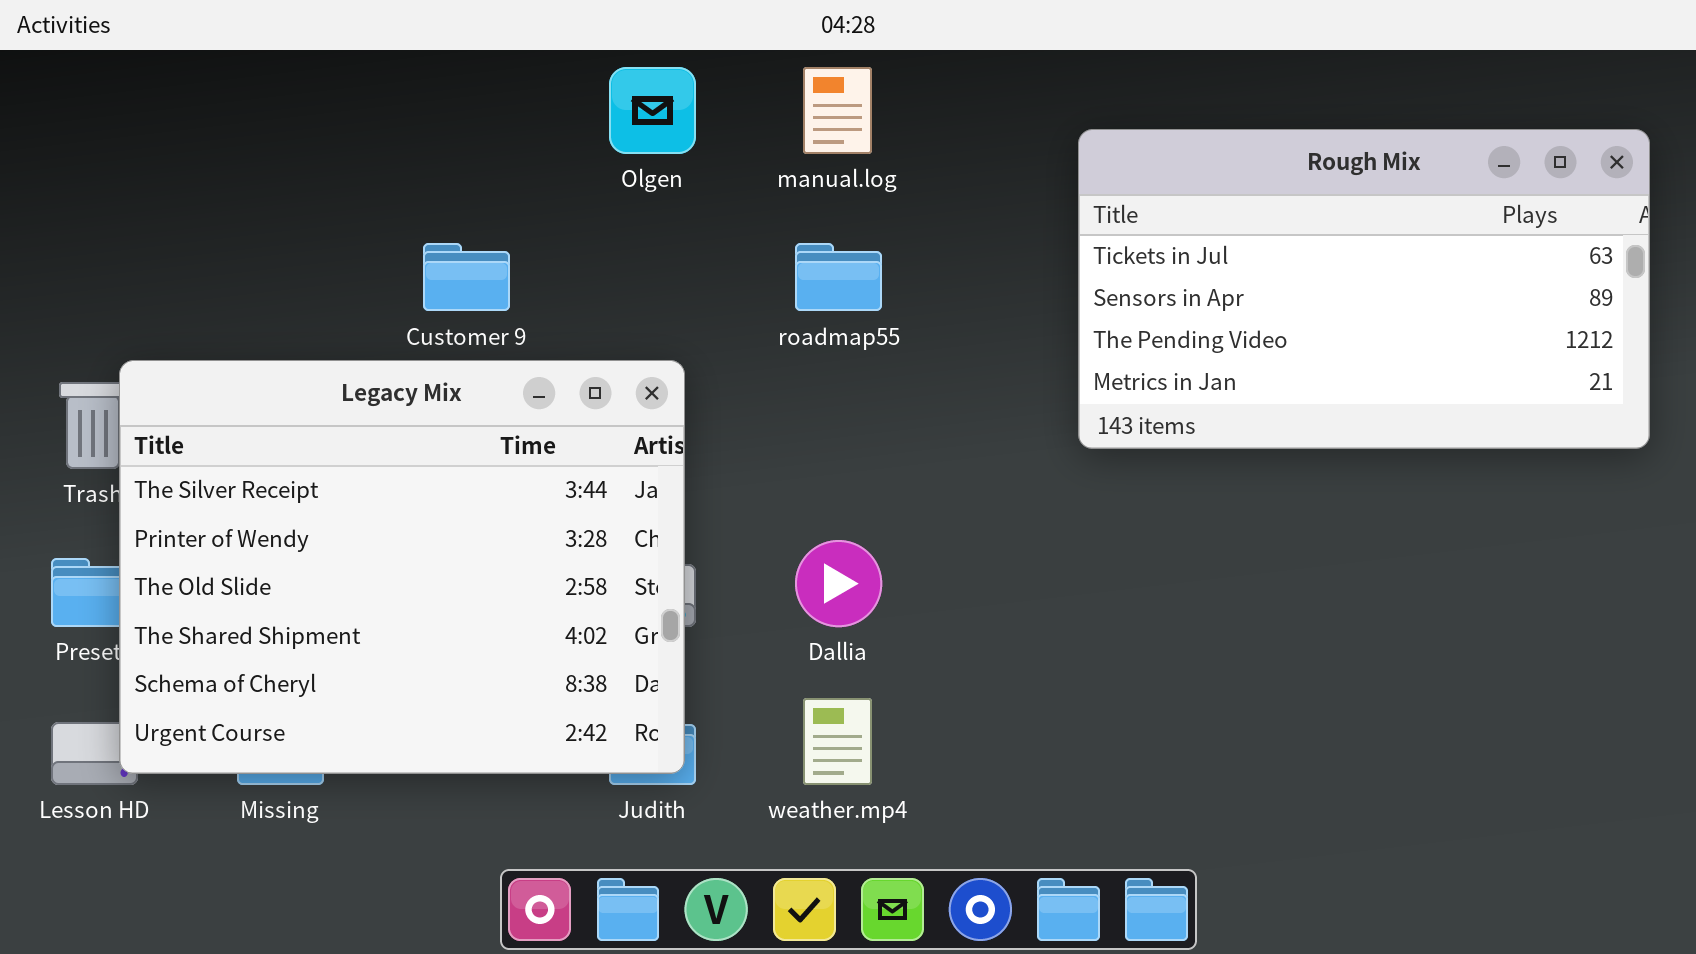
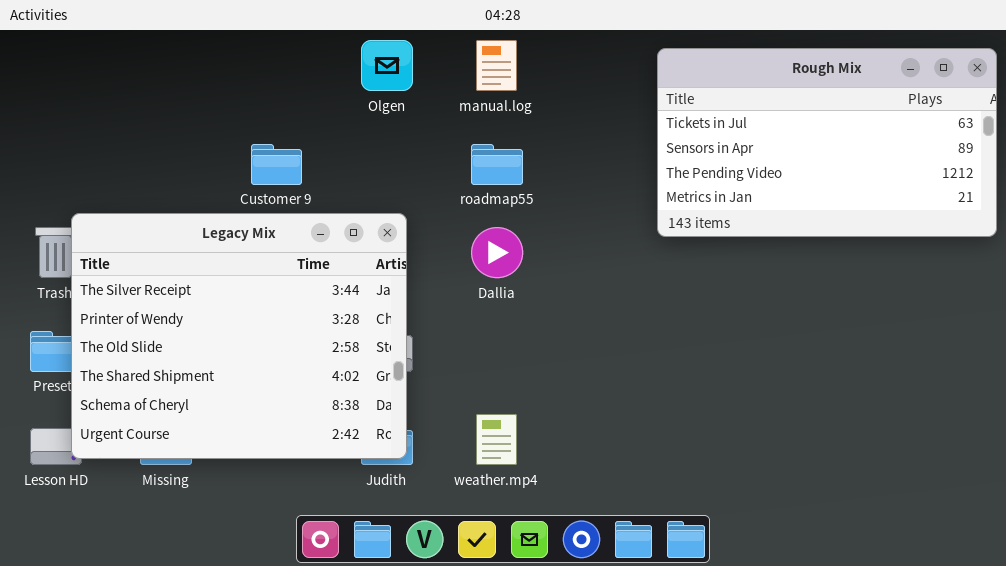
Rough Mix: [1078,129,1650,449] -> [657,48,997,237], moved
Dallia: [795,540,882,627] -> [471,227,523,278], moved

